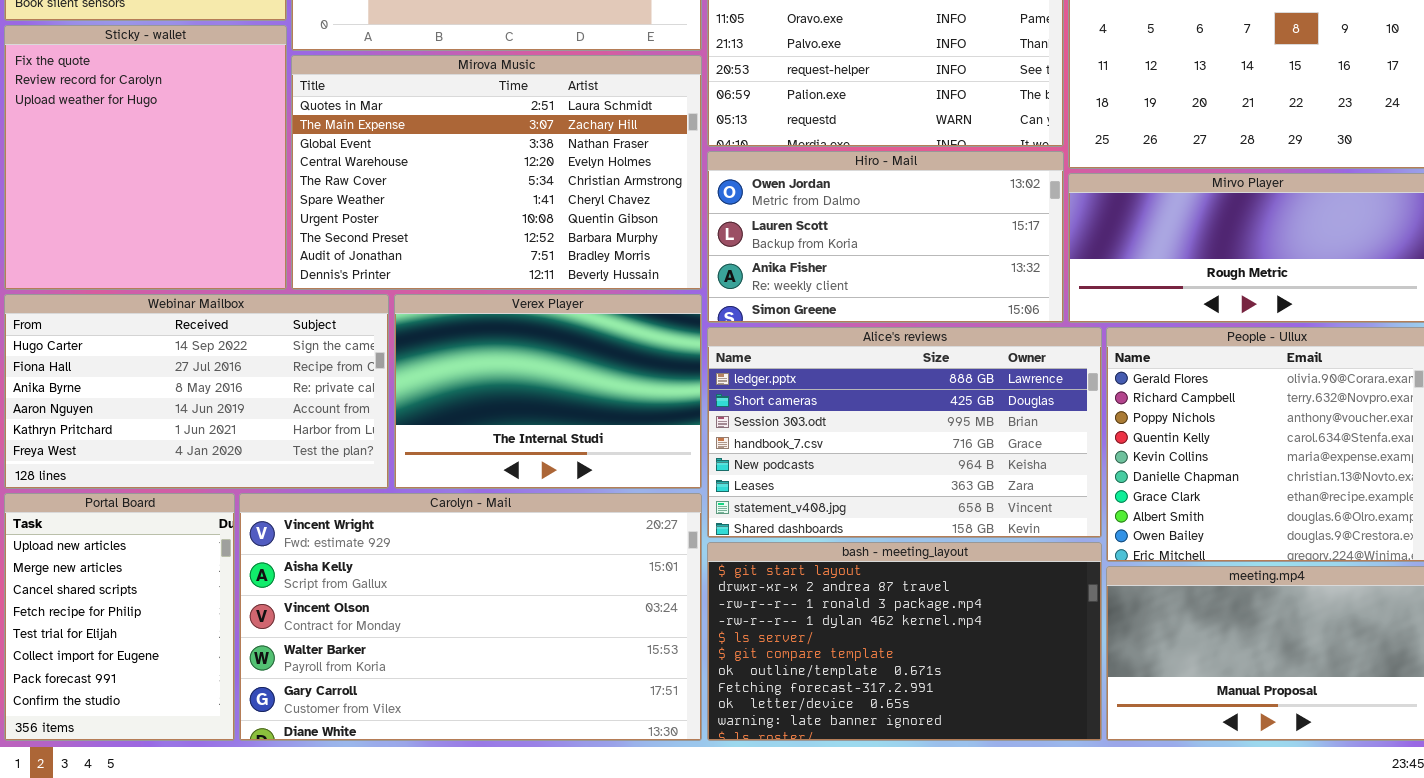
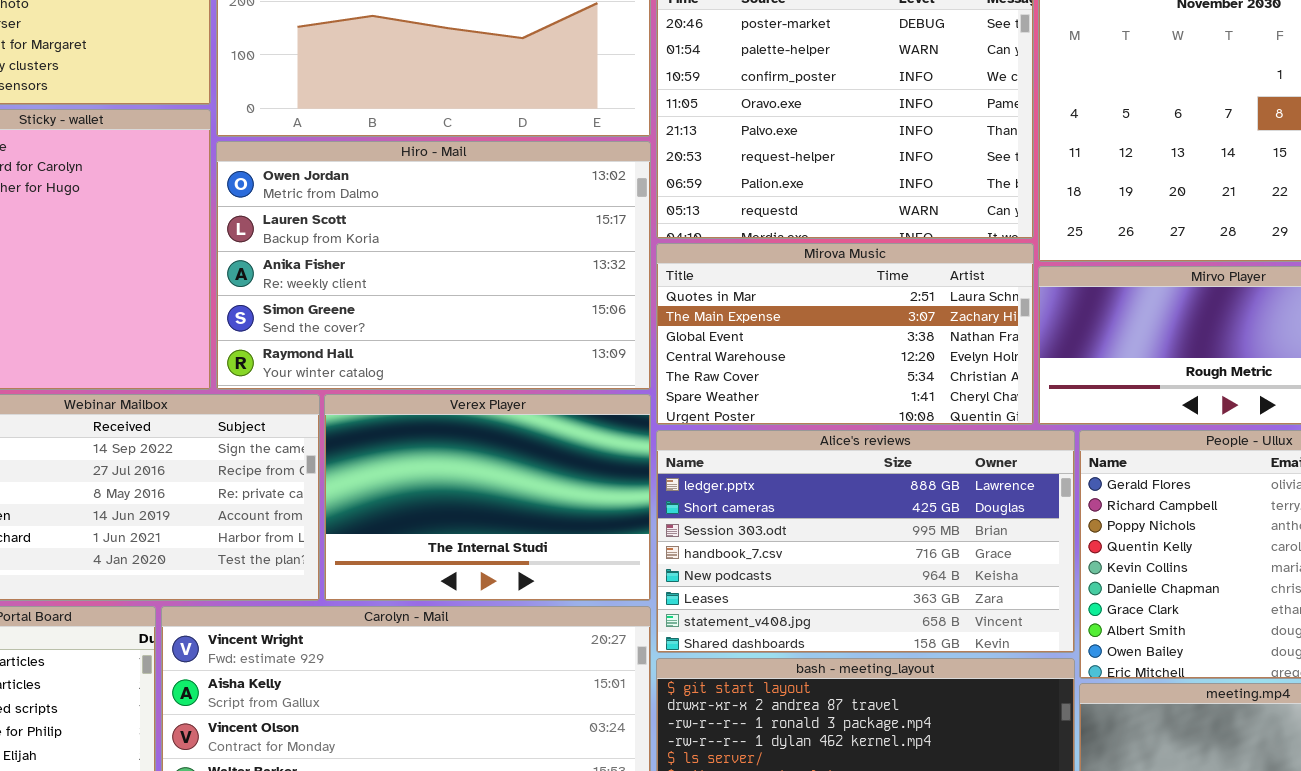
Mirova Music: [291,55,702,290] -> [656,243,1034,425], moved, resized
Hiro - Mail: [707,151,1064,323] -> [216,141,651,390], moved, resized

